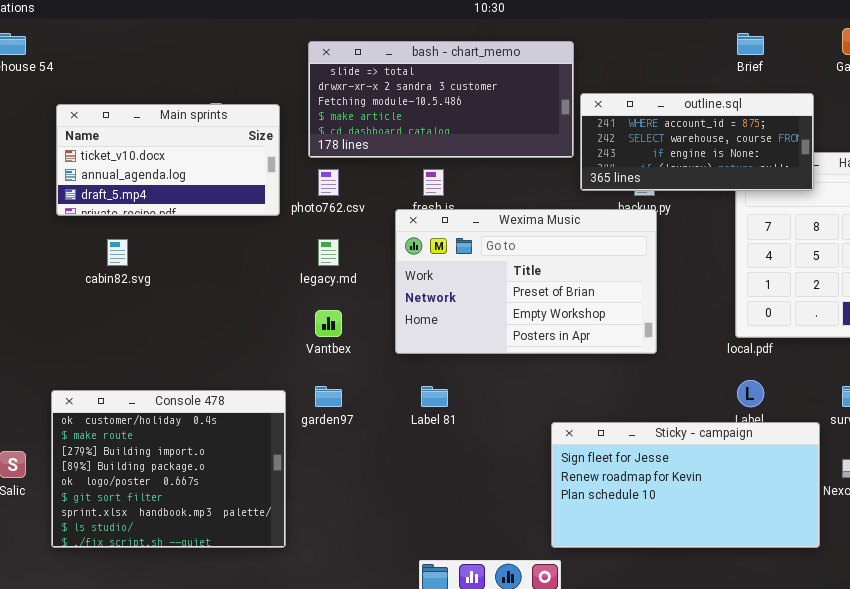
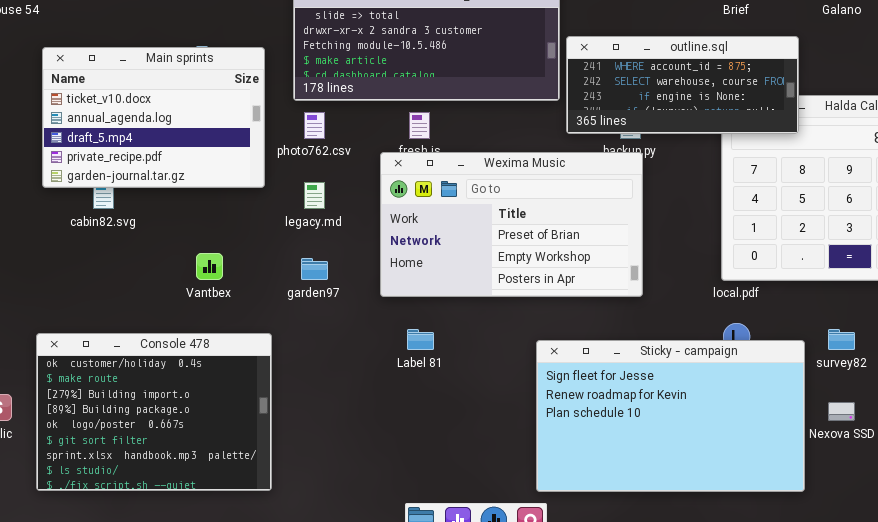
Main sprints: [56,104,280,216] -> [42,47,265,188], resized
Vantbex: [315,310,342,337] -> [196,253,223,280], moved
garden97: [315,386,342,407] -> [301,258,328,280], moved
Sticky - campaign: [551,422,820,548] -> [536,340,805,492], resized

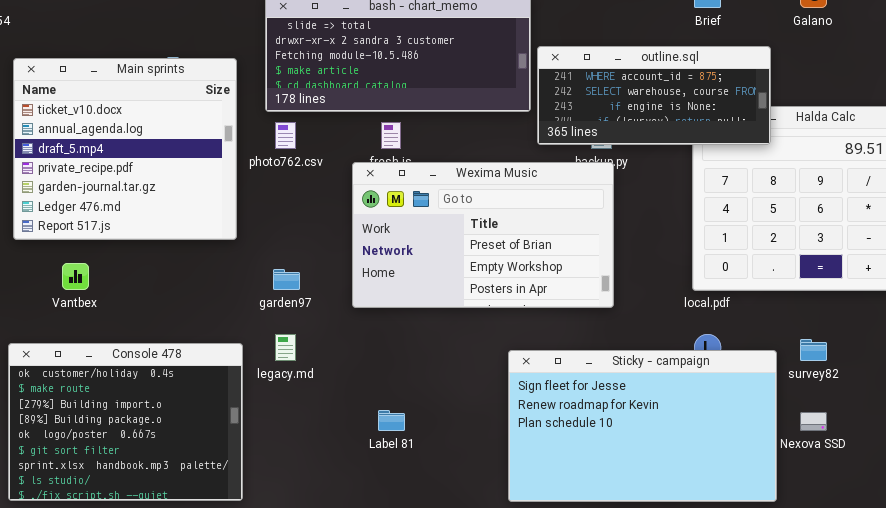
Main sprints: [42,47,265,188] -> [13,58,237,240], resized
legacy.md: [304,182,325,209] -> [275,334,296,361], moved
Vantbex: [196,253,223,280] -> [62,263,89,290], moved
Label 81: [407,329,434,350] -> [378,410,405,431], moved

